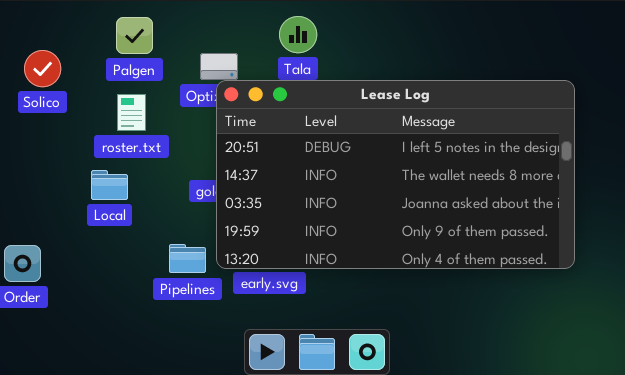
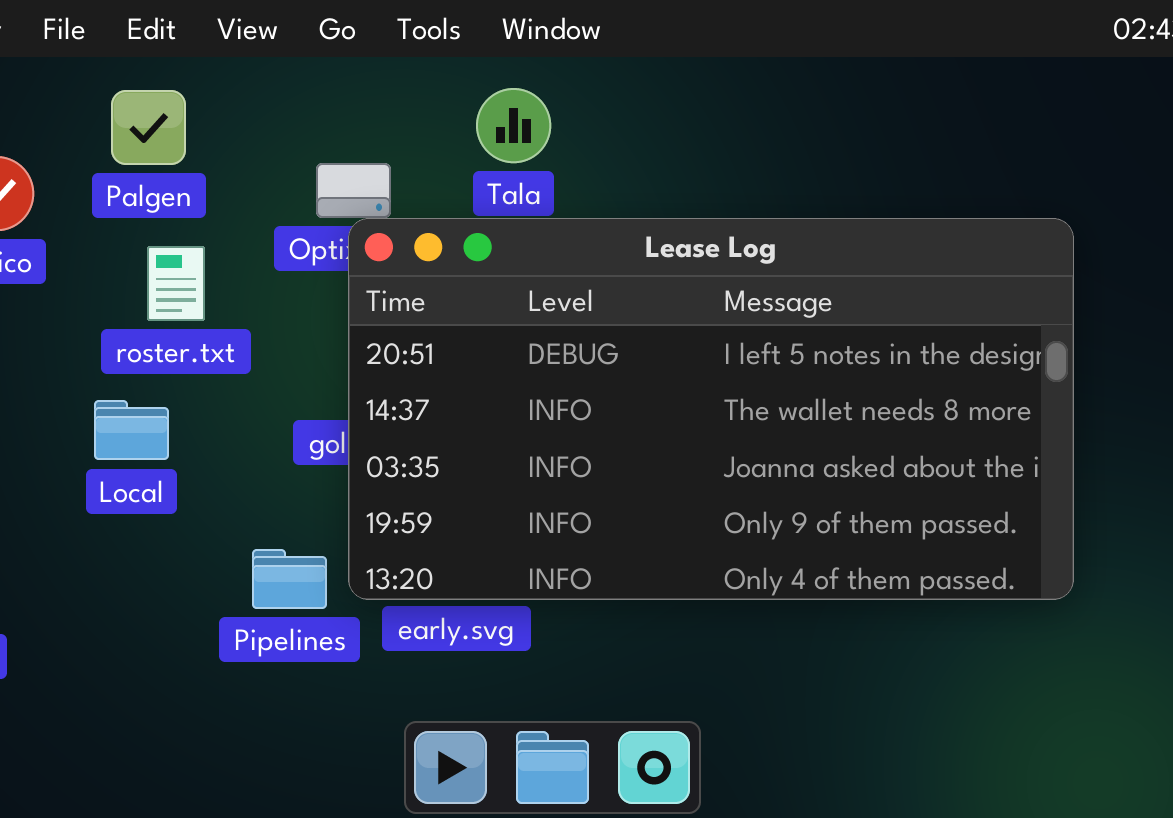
Palgen: [116,17,153,54] -> [111,90,186,165], moved

